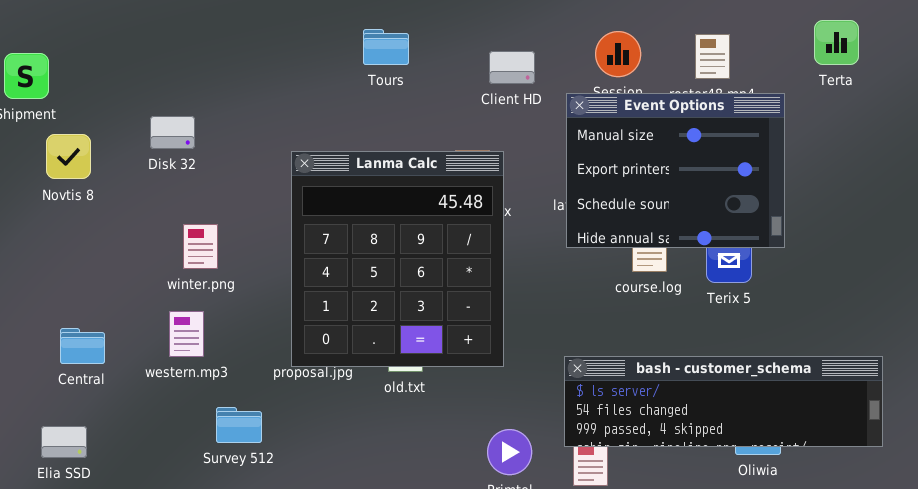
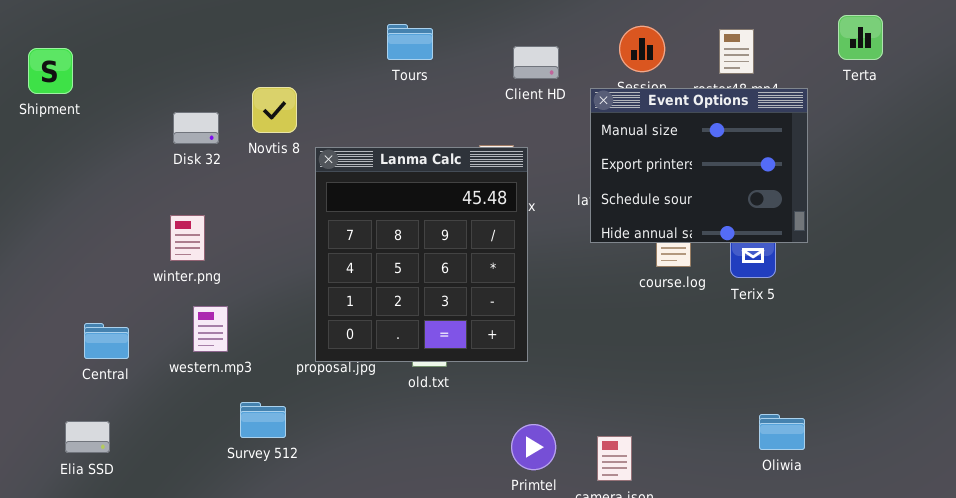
Novtis 8: [46,134,91,179] -> [252,87,297,133], moved
winter.png: [183,224,218,269] -> [170,215,205,261], moved
bash - customer_schema: [564,356,883,447] -> none, closed

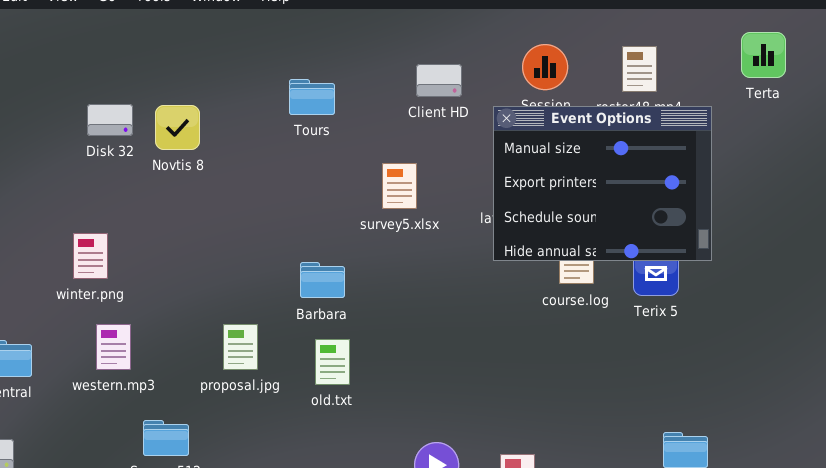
Tours: [387,24,433,60] -> [289,79,335,115], moved
Disk 32: [173,112,219,144] -> [87,104,133,136], moved
Lanma Calc: [315,147,528,362] -> none, closed

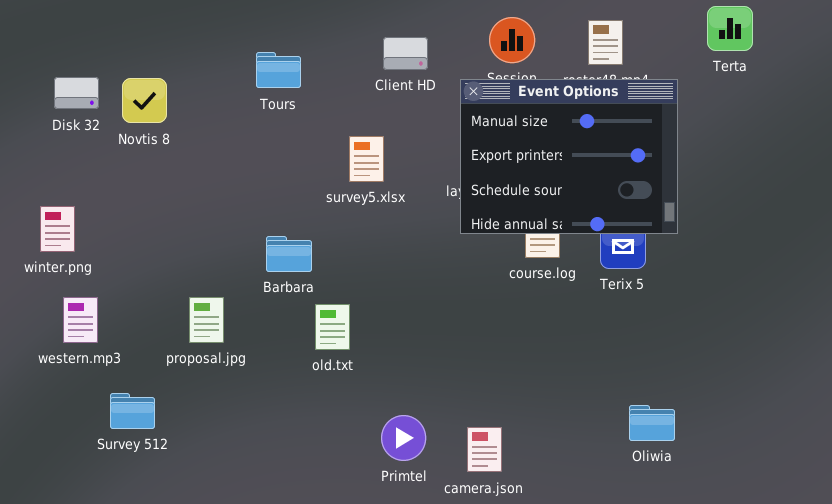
old.txt: [315,339,350,385] -> [315,304,350,350], moved

